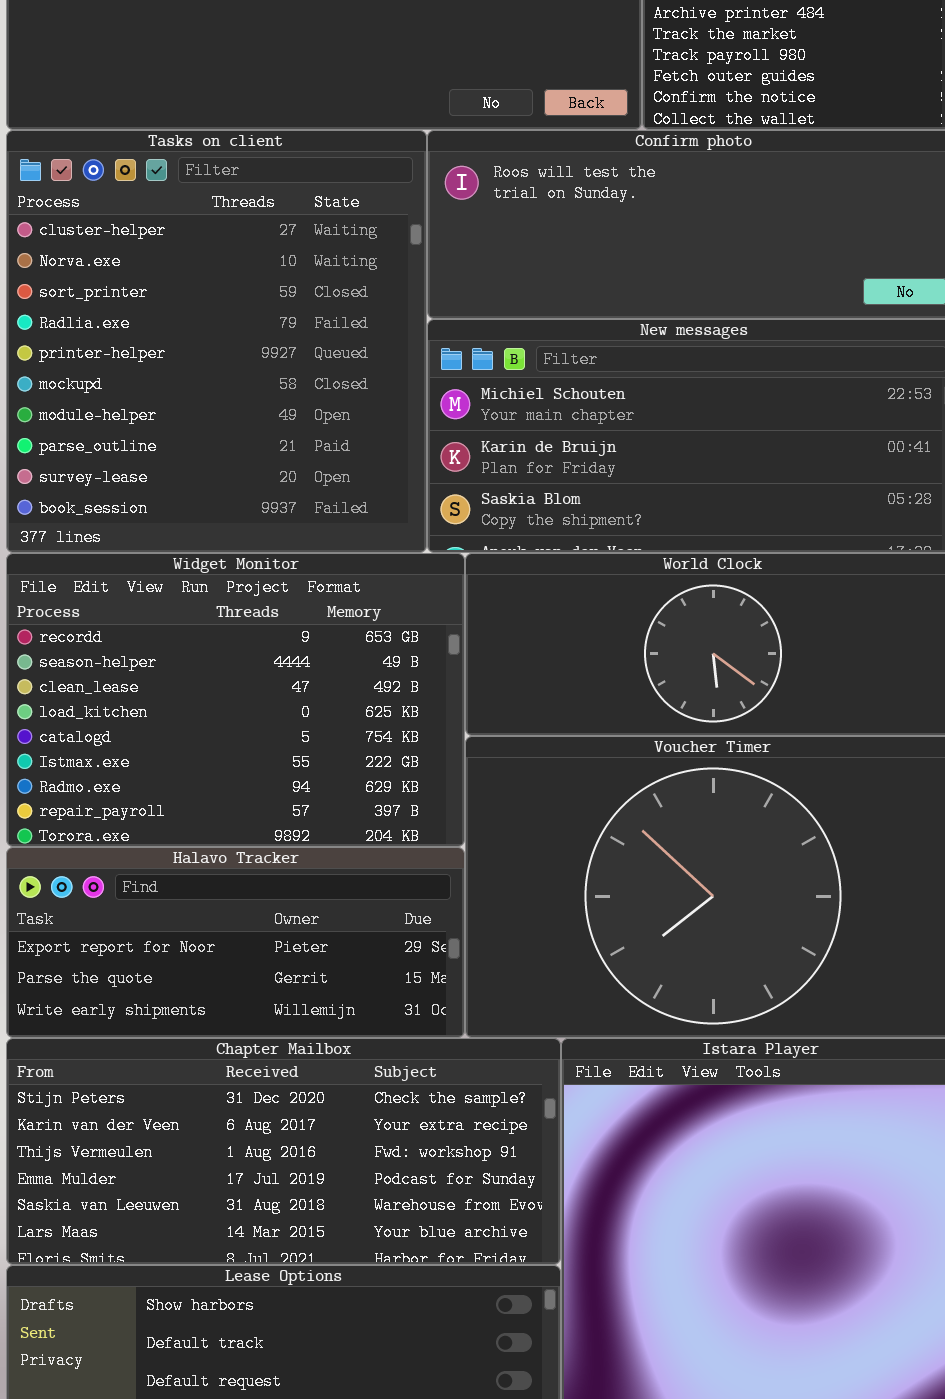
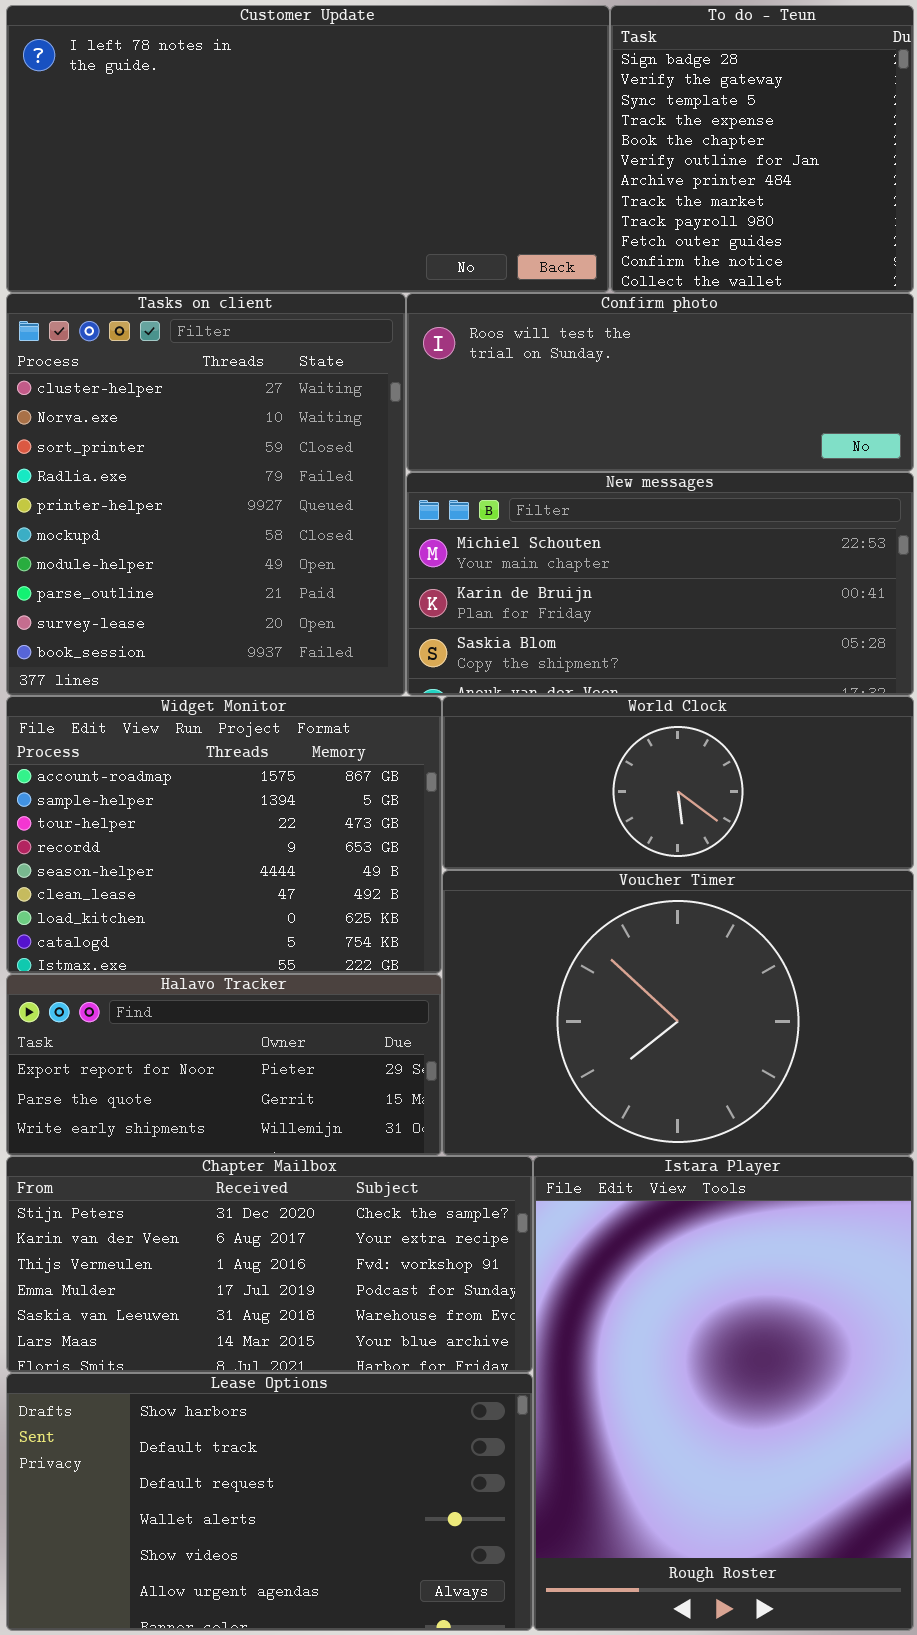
Widget Monitor: [6,553,465,847] -> [6,696,442,974], scrolled up 3 rows

